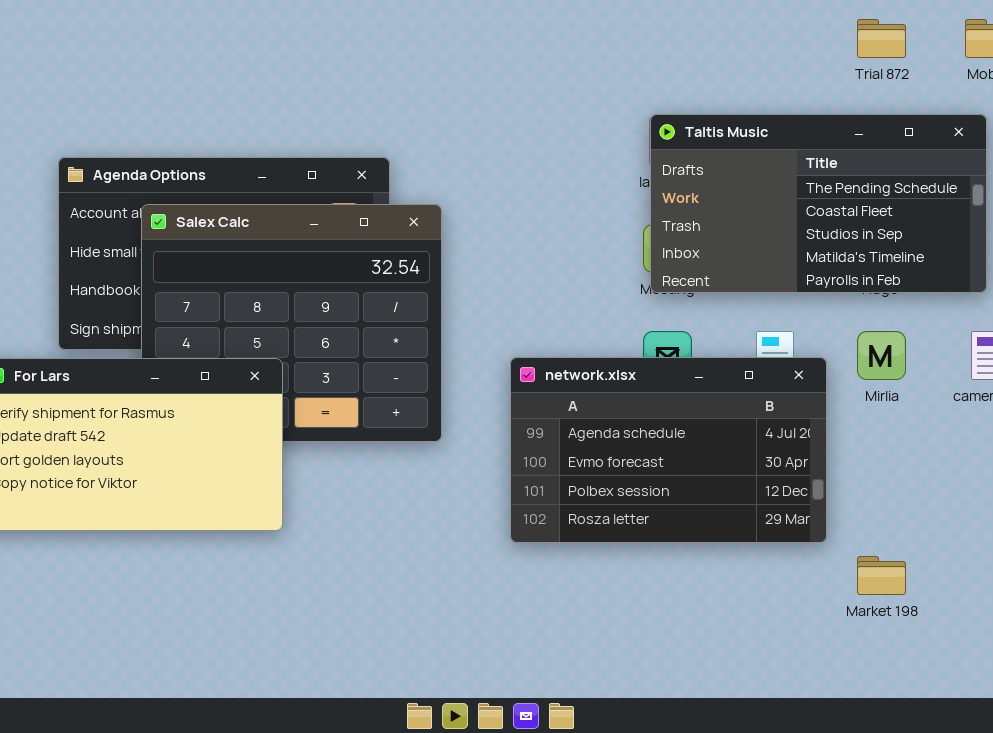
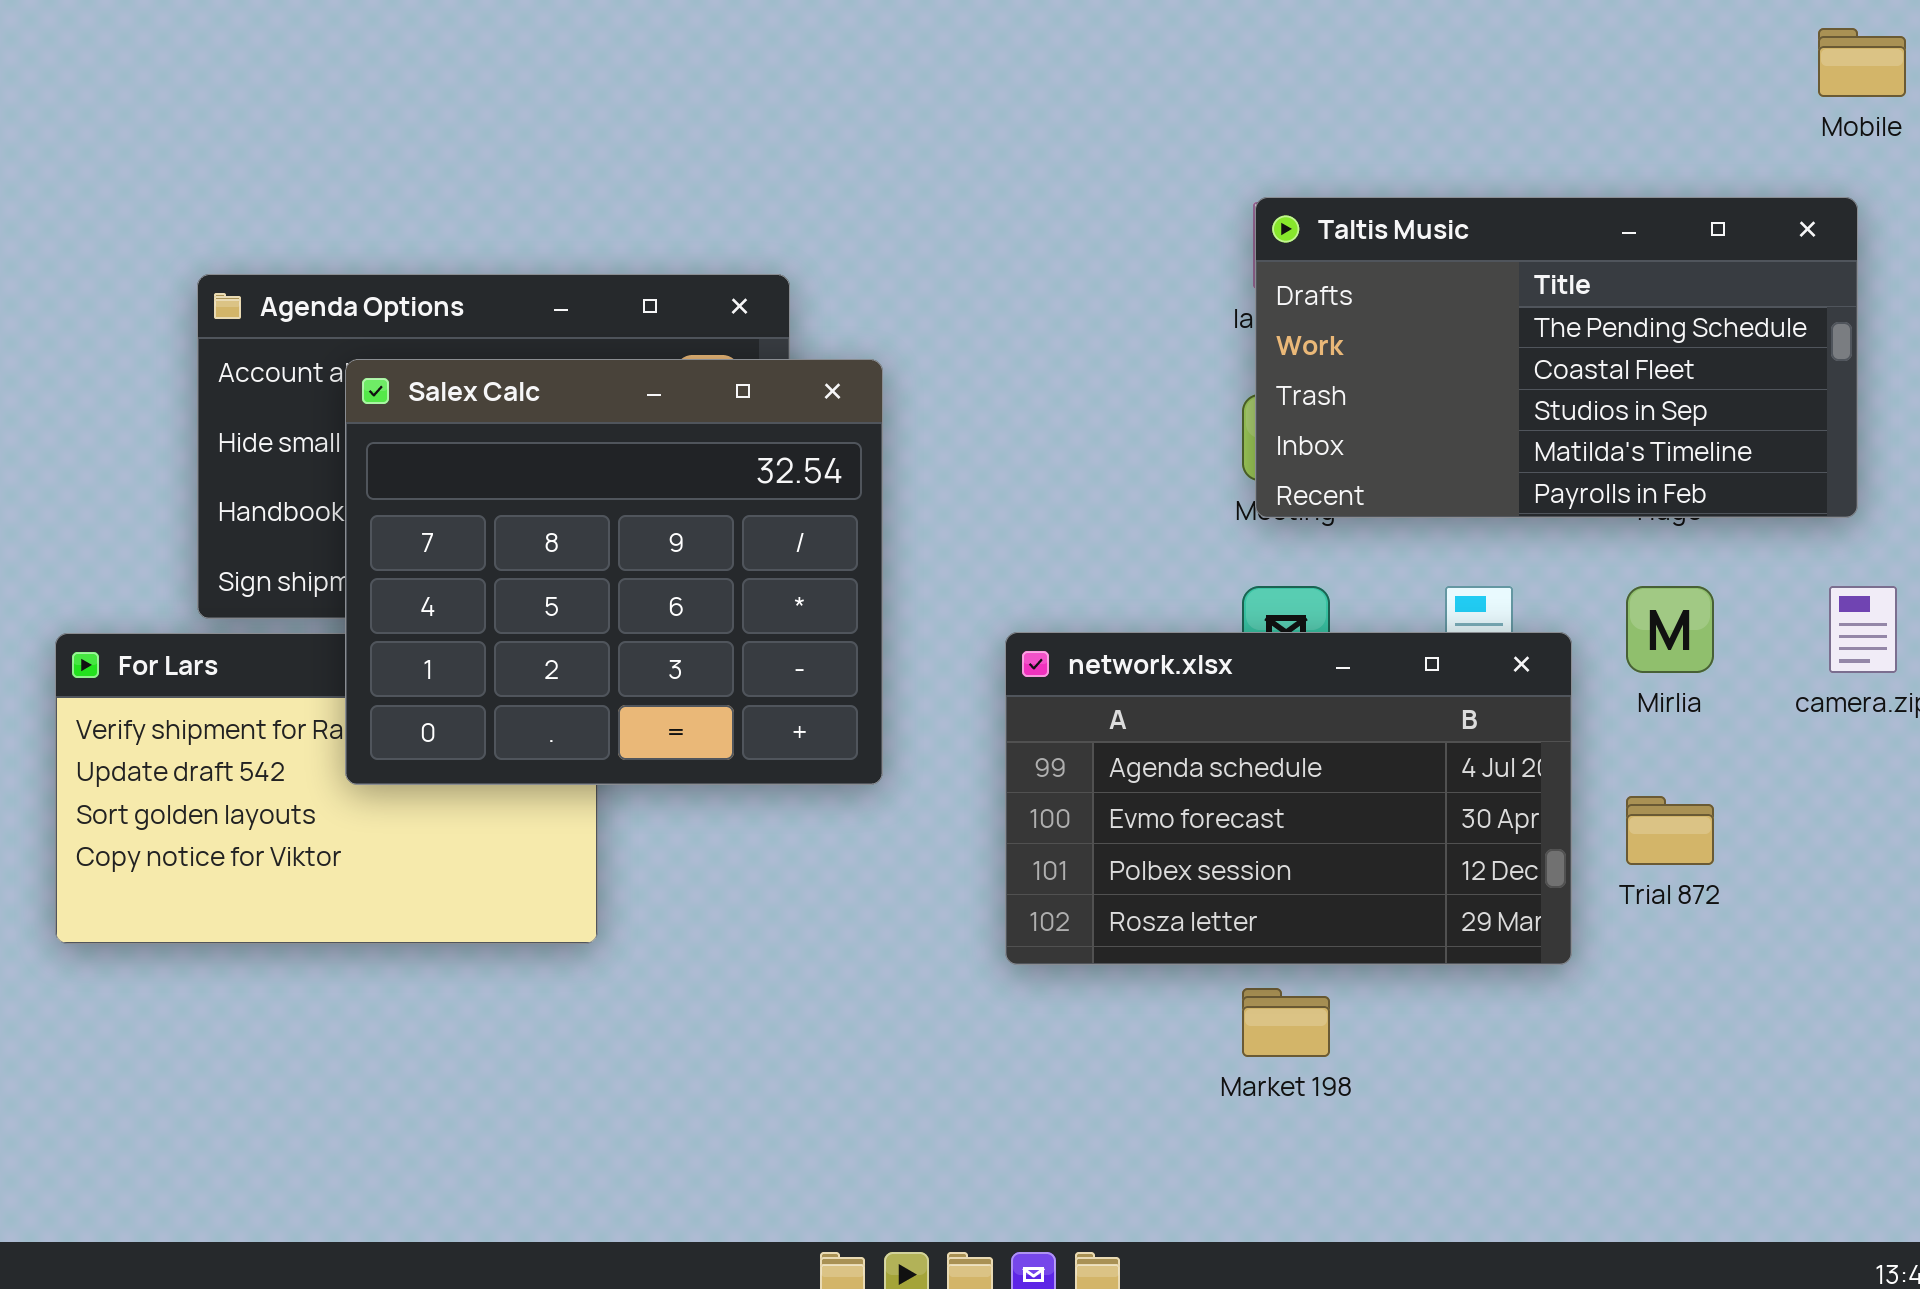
Trial 872: [857,19,906,58] -> [1626,796,1714,865], moved
Salex Calc: [141,204,442,442] -> [345,359,883,785], raised
Market 198: [857,556,906,595] -> [1242,988,1330,1057], moved

